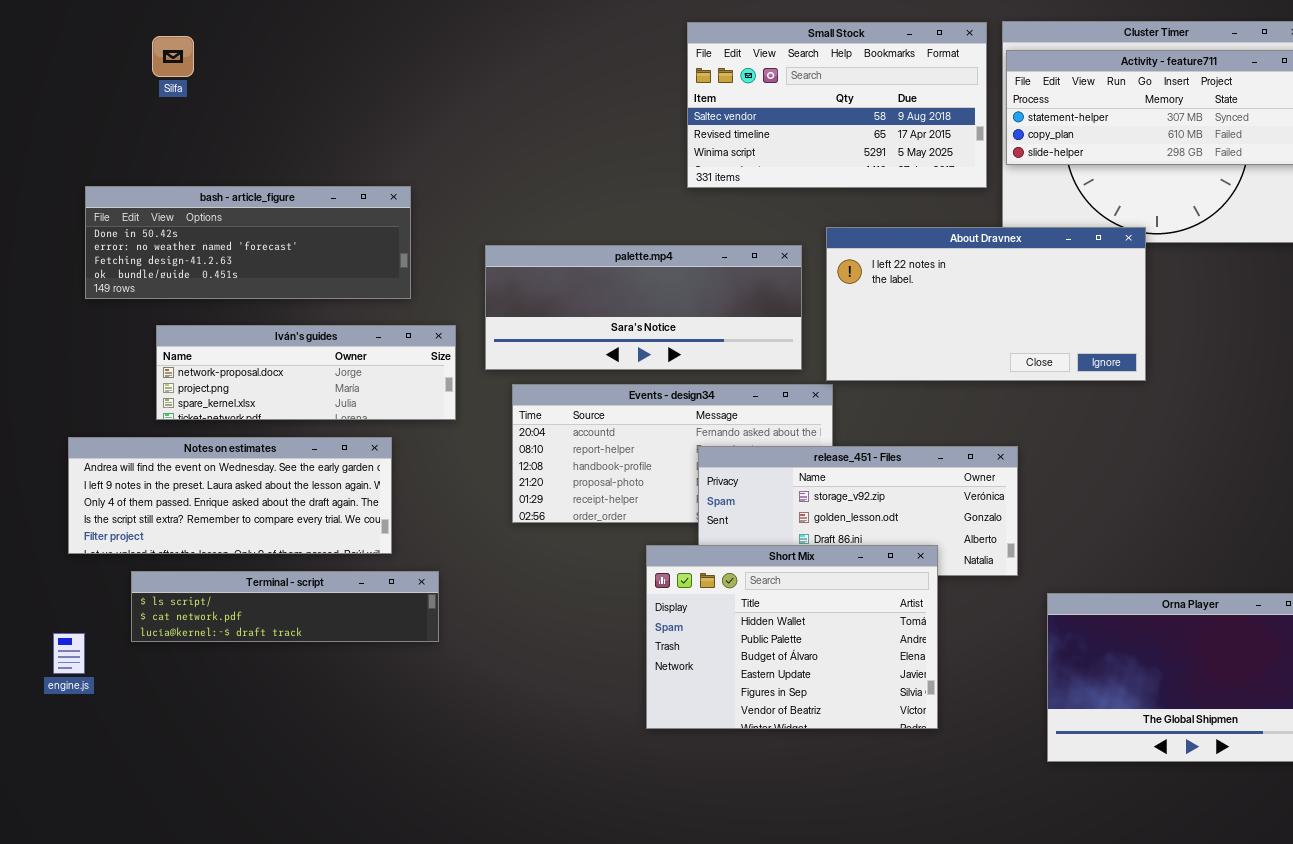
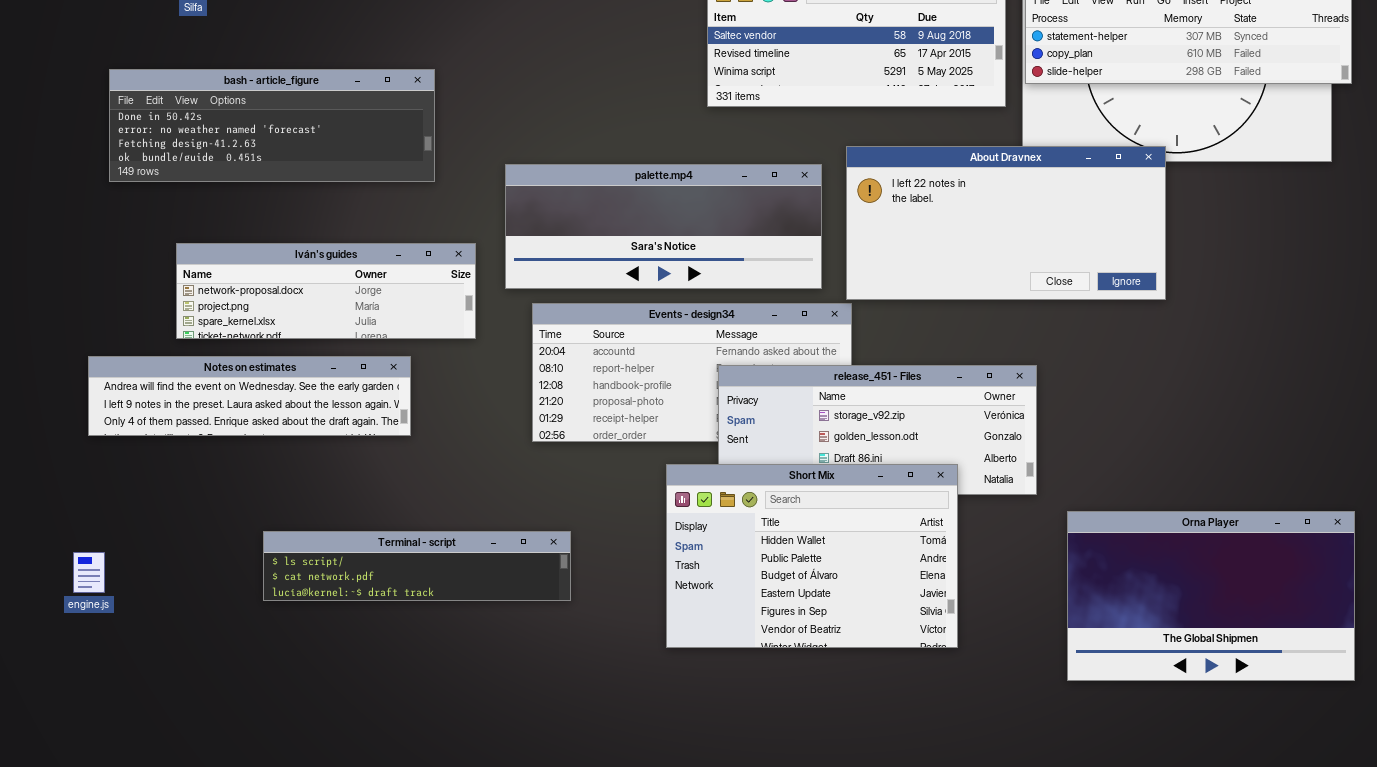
bash - article_figure: [85,186,411,299] -> [109,69,435,182], moved
Notes on estimates: [68,437,392,554] -> [88,356,411,436], resized
Terminal - script: [131,571,439,642] -> [263,531,571,601], moved

